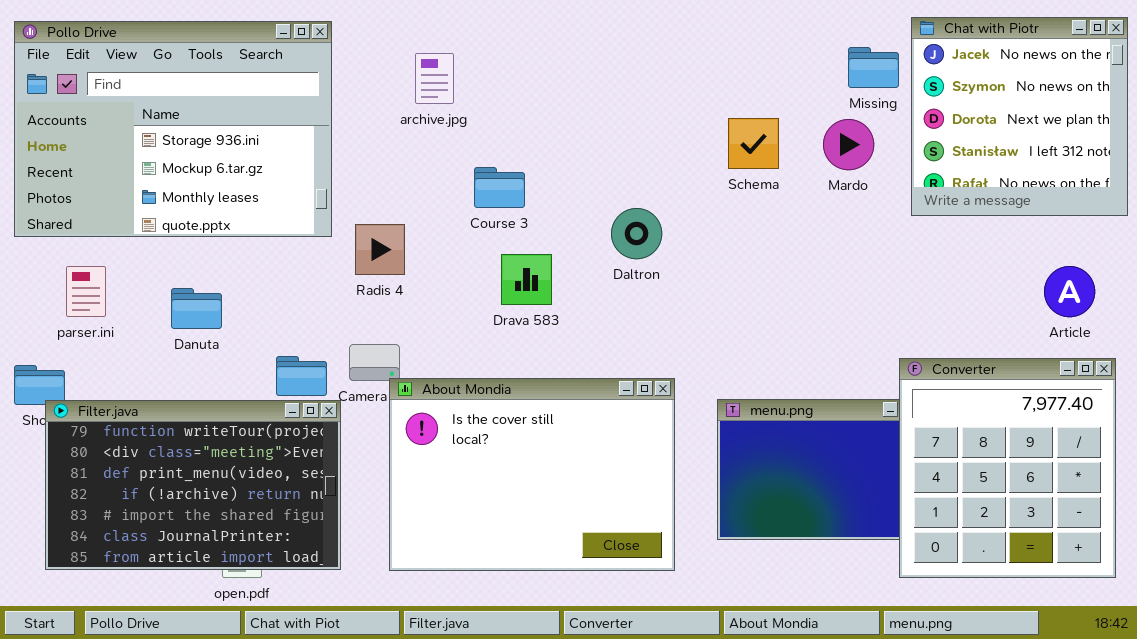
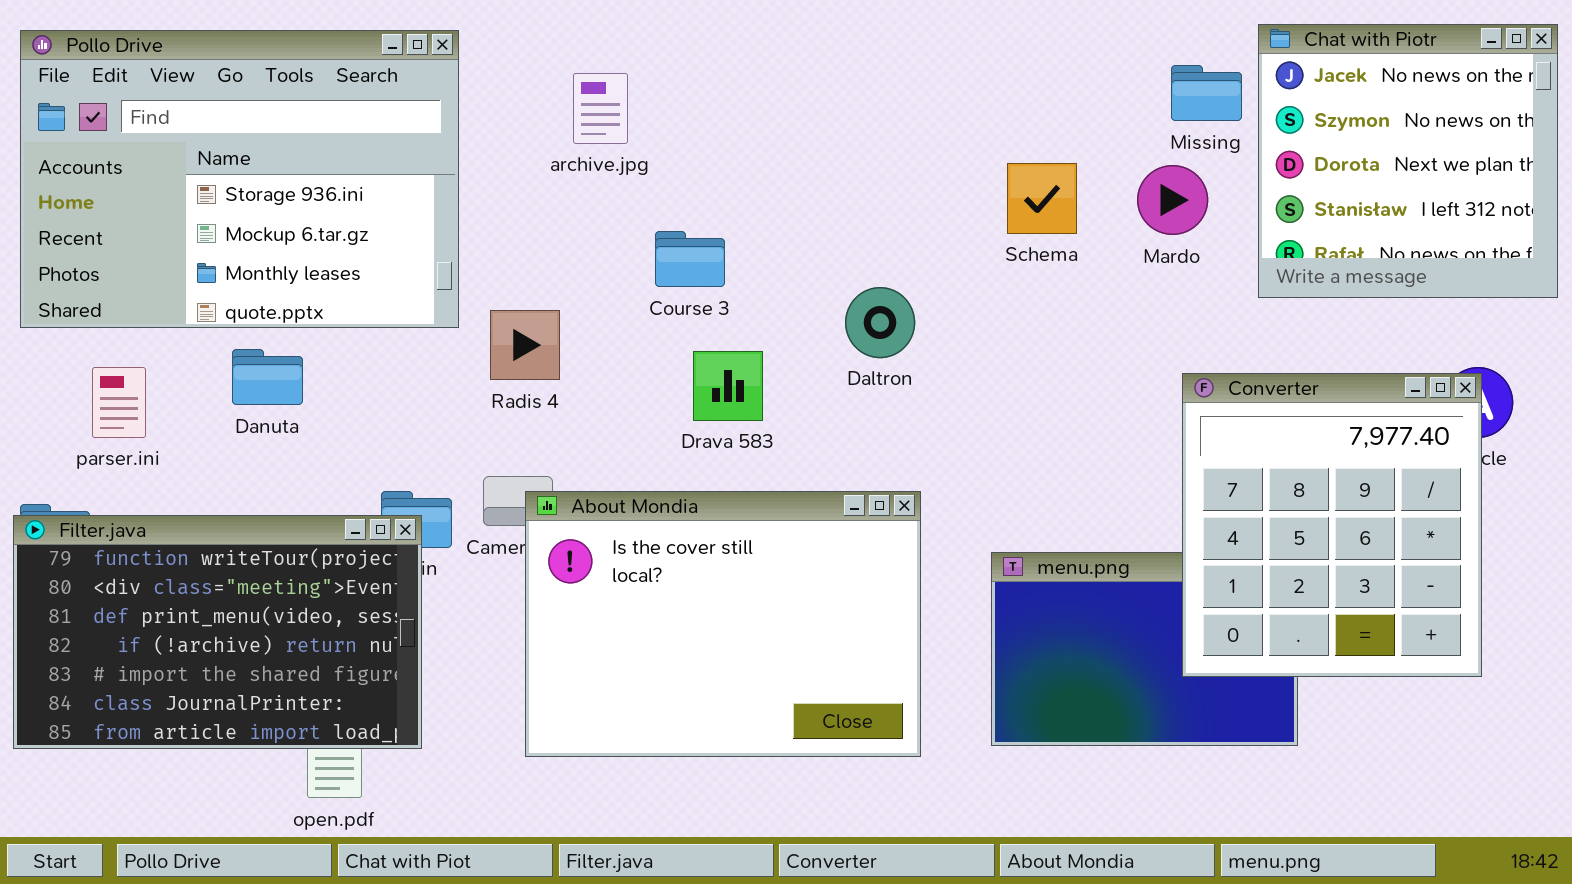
Danuta: [171,288,222,329] -> [232,349,303,405], moved
Converter: [899,358,1116,578] -> [1182,373,1482,677], moved
About Mondia: [389,378,675,571] -> [525,491,921,757], moved
Filter.java: [45,400,341,570] -> [13,515,422,749], moved

